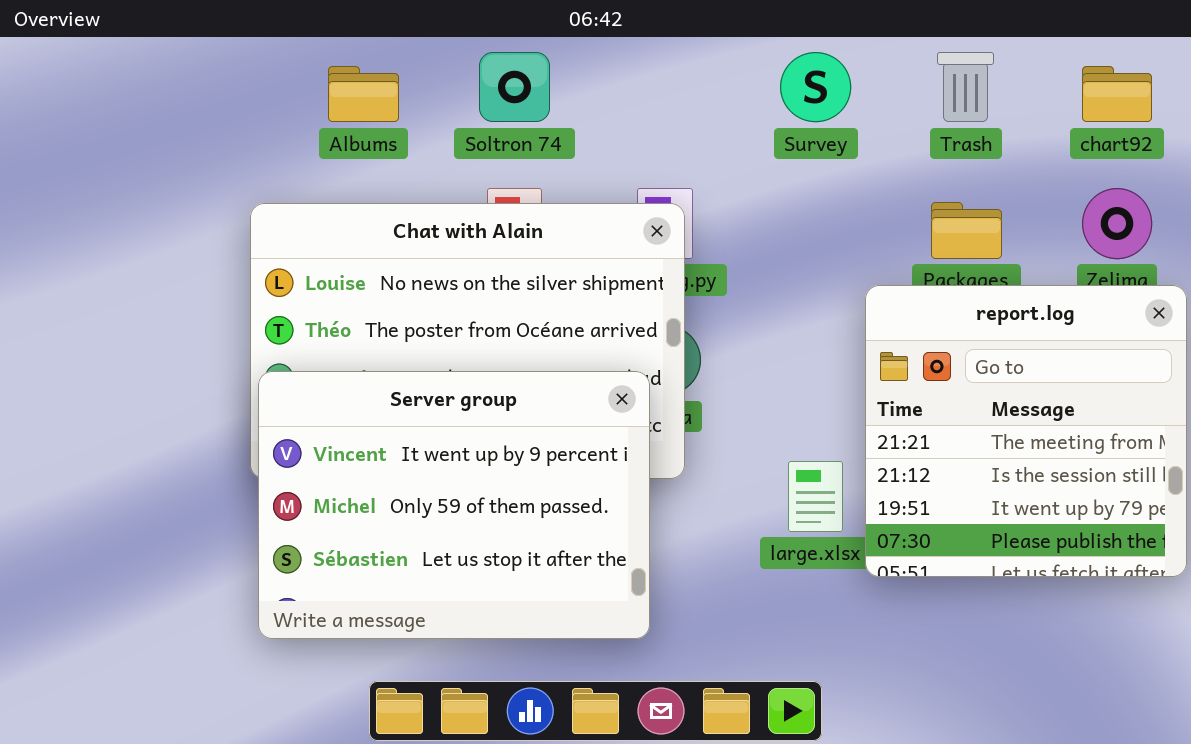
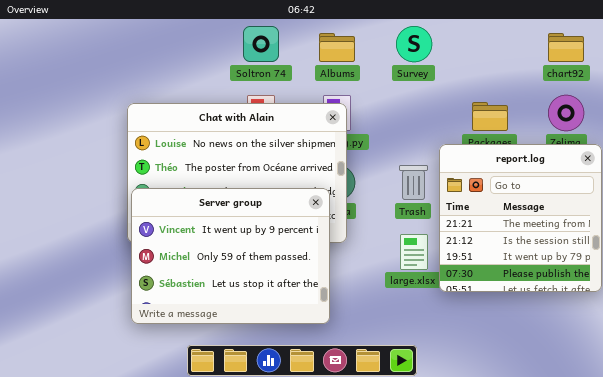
Trash: [937,52,994,122] -> [399,165,428,200], moved
Albums: [328,66,399,122] -> [319,33,355,62], moved

